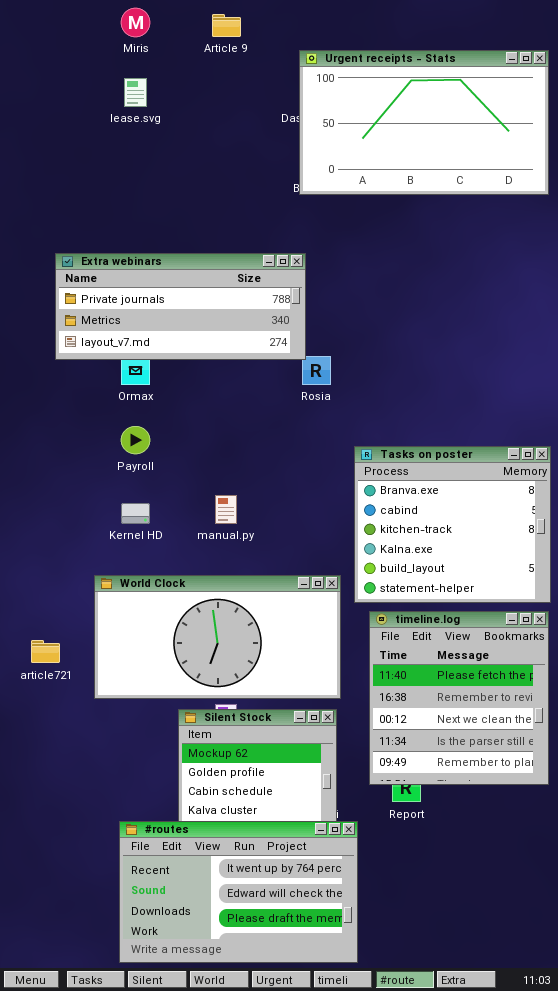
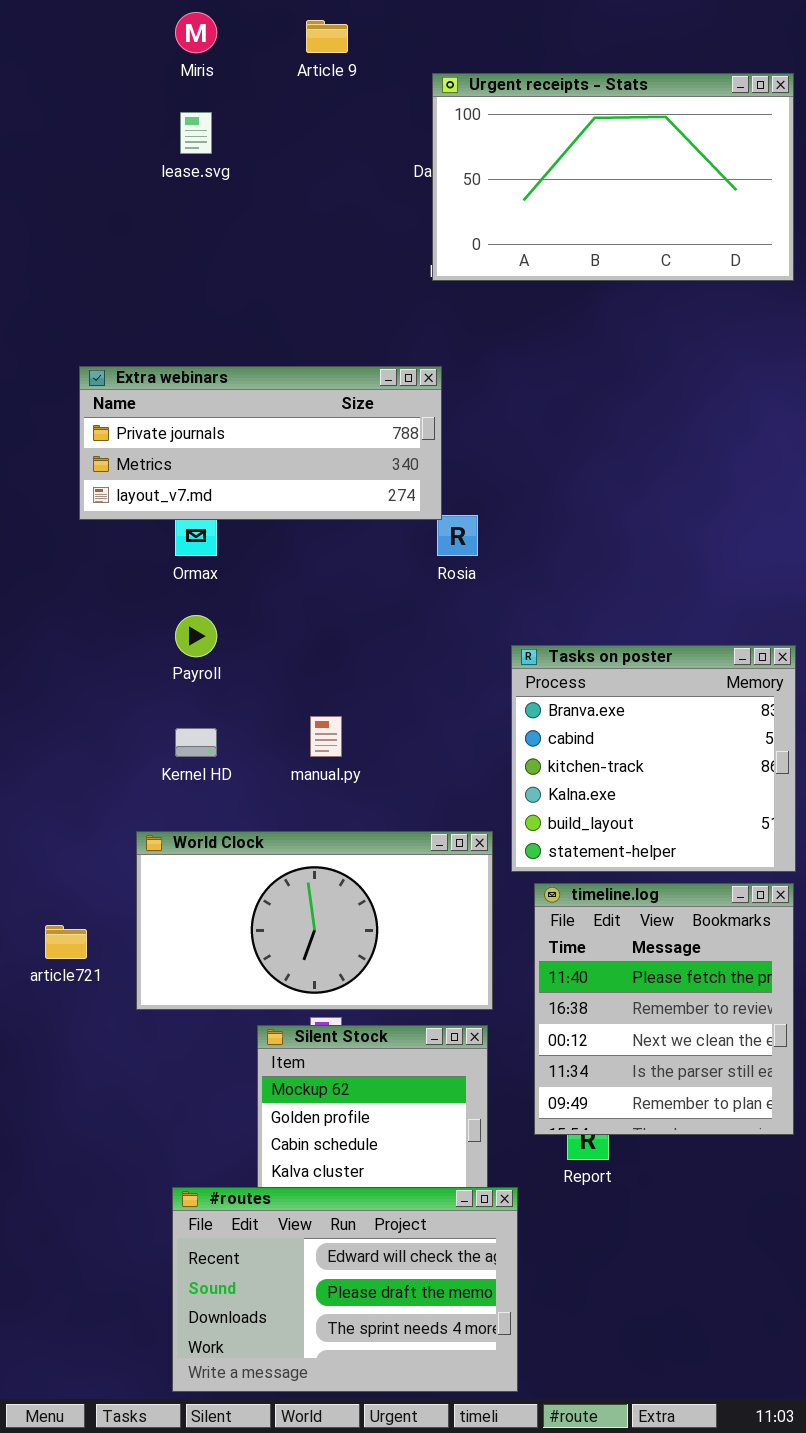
#routes: [119,821,358,963] -> [172,1187,518,1392], scrolled down 1 row

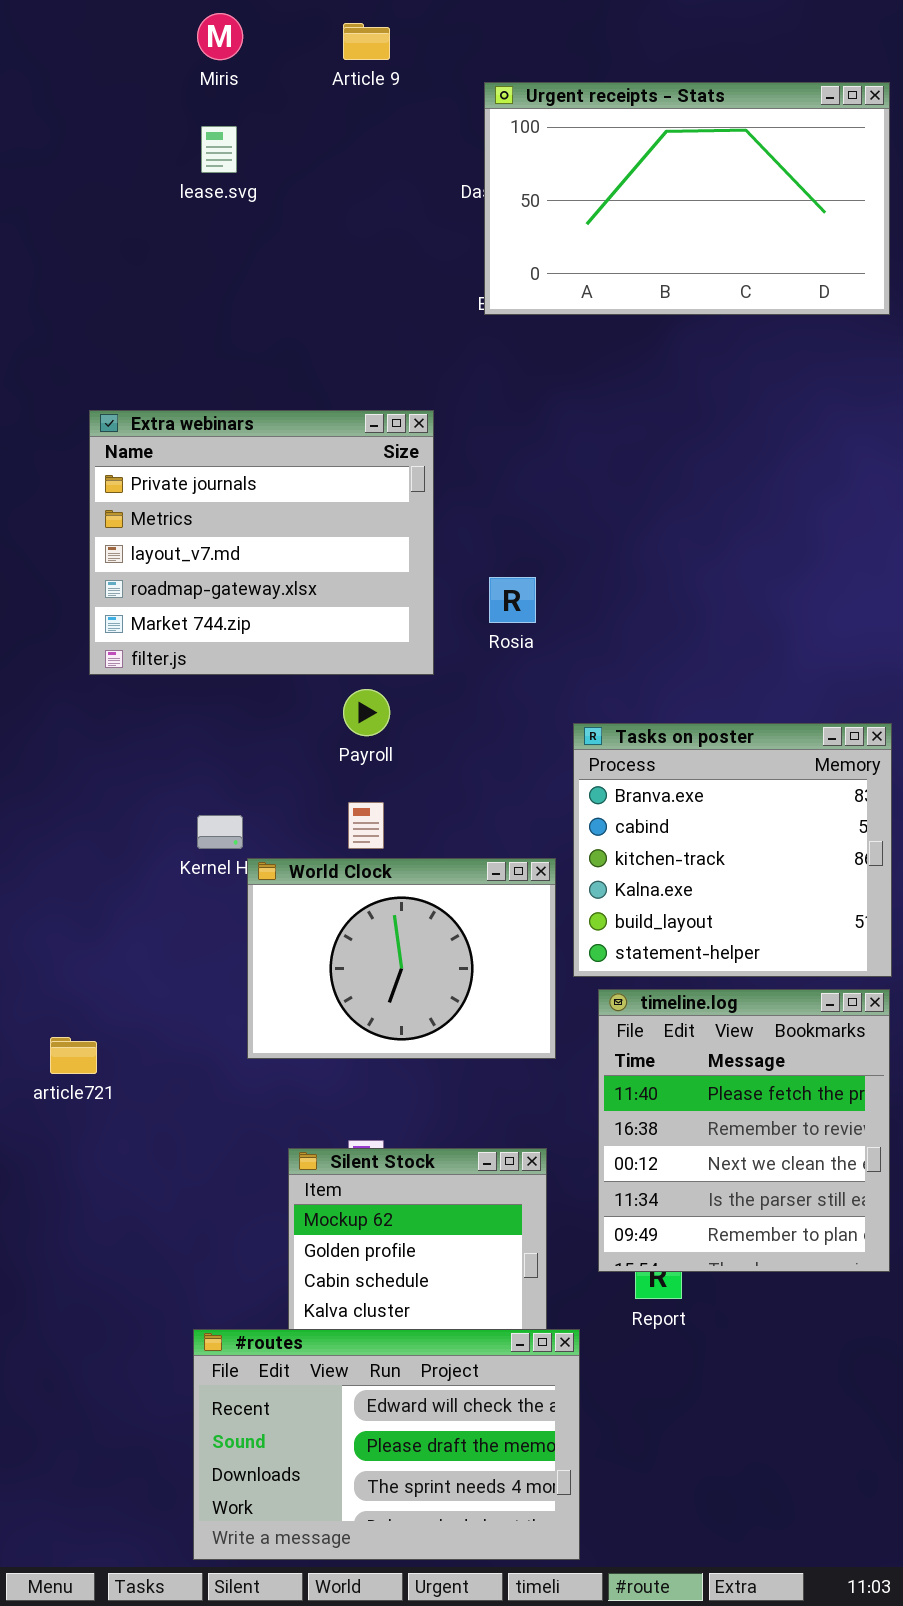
Extra webinars: [79,366,442,520] -> [89,410,434,675], resized
Payroll: [175,615,217,657] -> [343,689,390,736], moved
World Clock: [136,831,493,1010] -> [247,858,556,1059], moved, resized

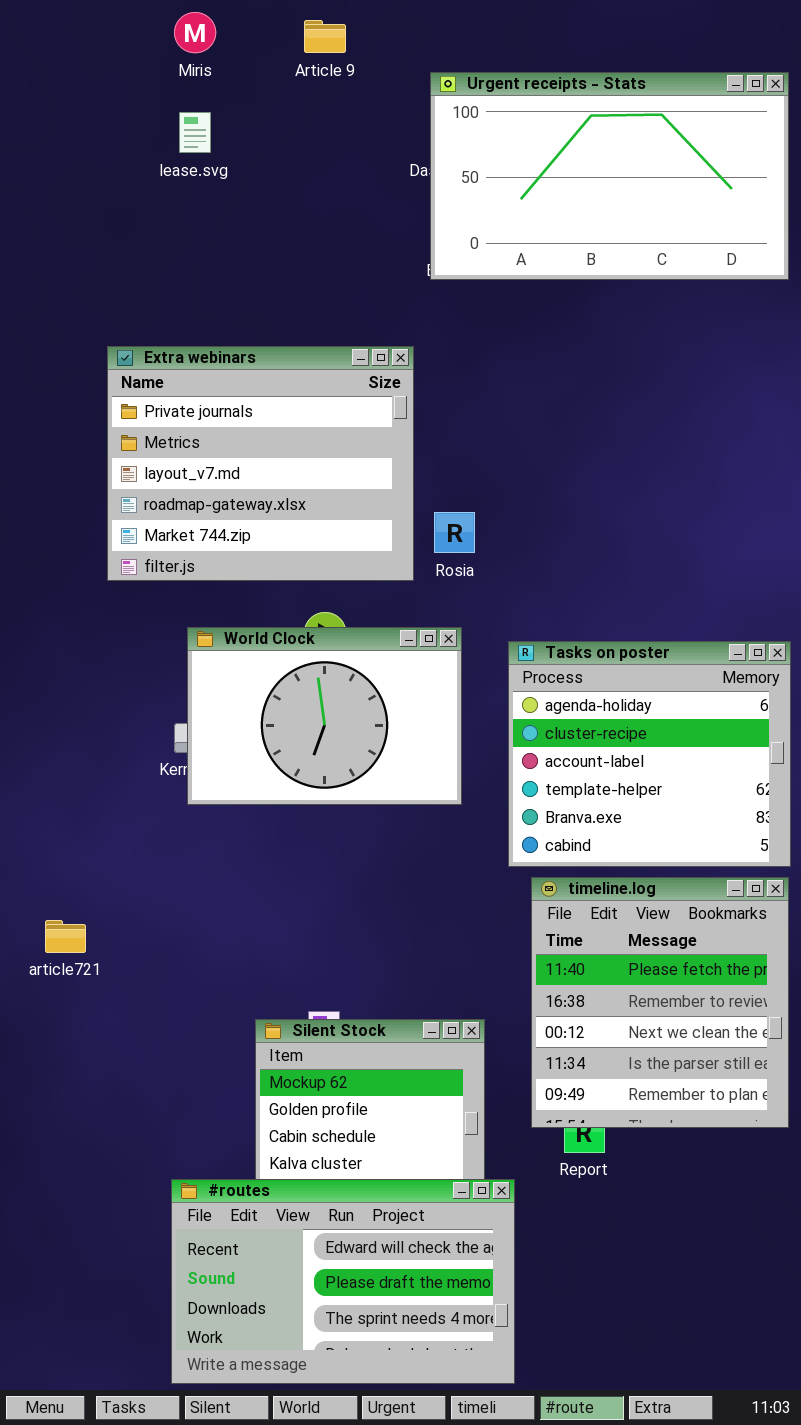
Extra webinars: [89,410,434,675] -> [107,346,414,581], moved
Tasks on poster: [573,723,892,977] -> [508,641,791,867], scrolled up 4 rows
World Clock: [247,858,556,1059] -> [187,627,462,805], moved

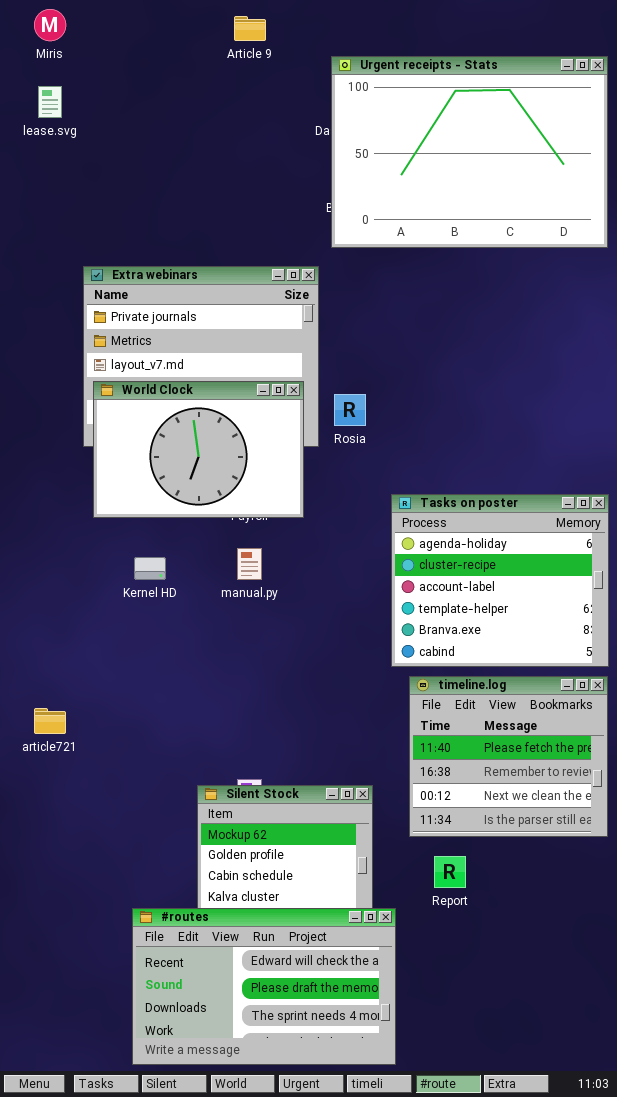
Miris: [174,12,216,53] -> [34,9,66,41], moved
Urgent receipts - Stats: [430,72,789,280] -> [331,56,608,248], resized
lease.svg: [179,112,211,153] -> [38,86,62,118], moved
World Clock: [187,627,462,805] -> [93,381,304,518], moved
timeline.log: [531,877,789,1128] -> [409,676,608,837], resized

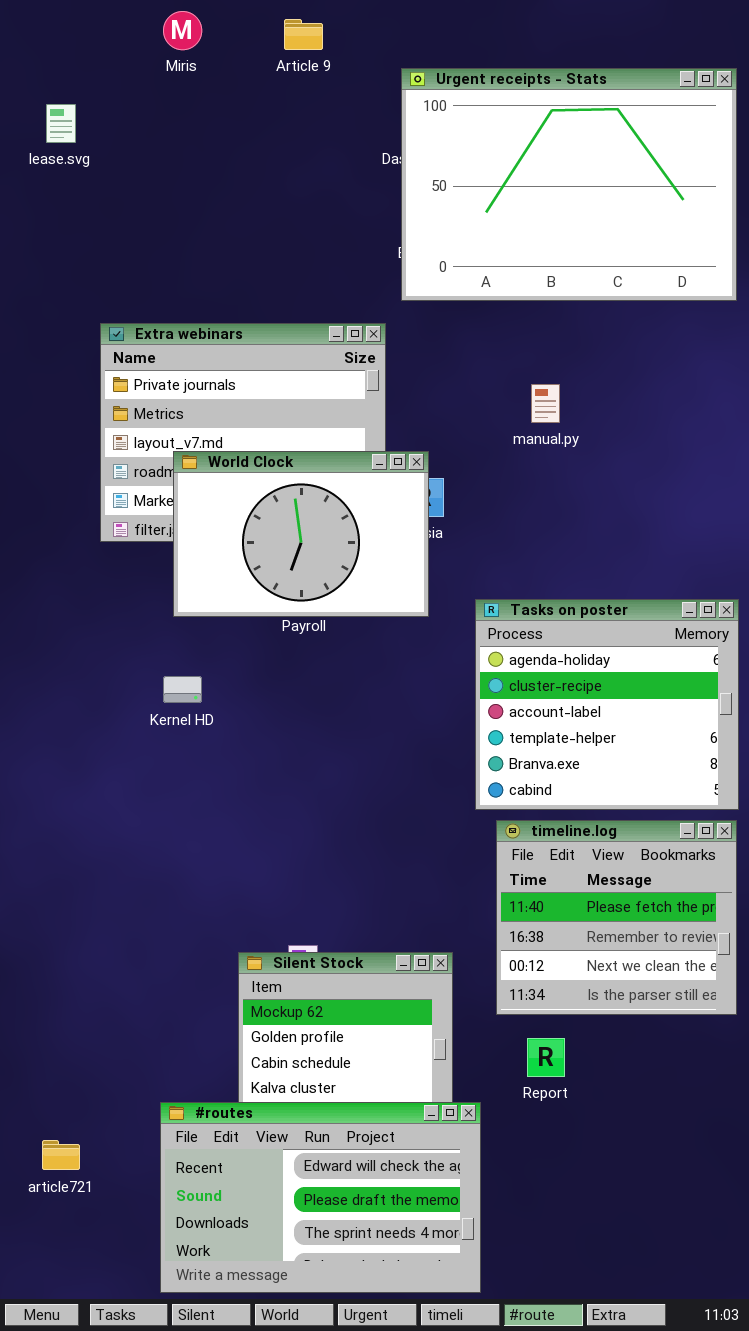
Miris: [34,9,66,41] -> [163,11,202,50], moved
World Clock: [93,381,304,518] -> [173,451,429,617], moved
manual.py: [237,548,262,580] -> [531,384,560,423], moved
article721: [34,708,66,734] -> [42,1140,80,1170], moved

